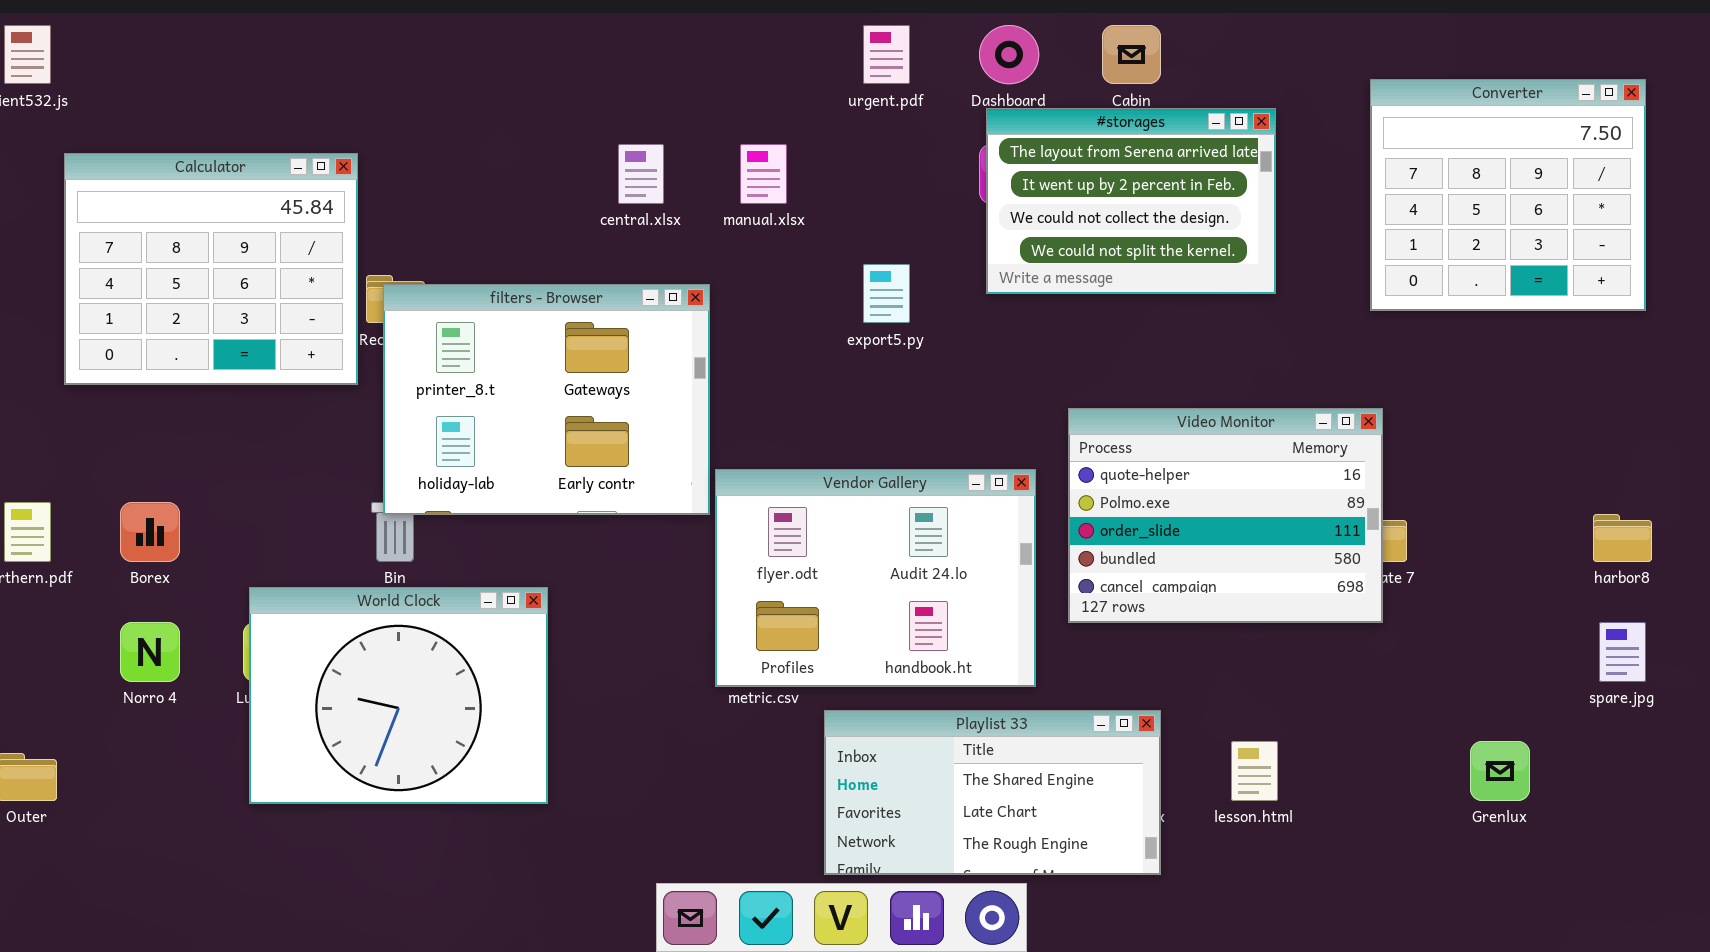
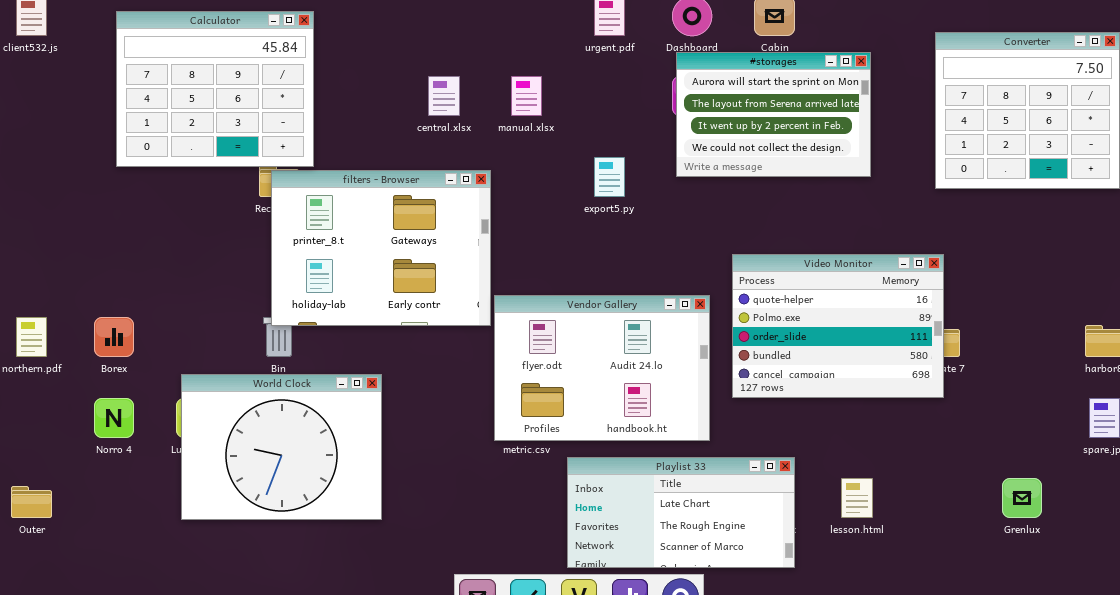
#storages: [986,108,1276,294] -> [676,52,871,177], scrolled up 1 row
Calculator: [64,153,358,385] -> [116,11,314,167], moved
Playlist 33: [824,710,1161,875] -> [567,457,795,568], scrolled down 1 row

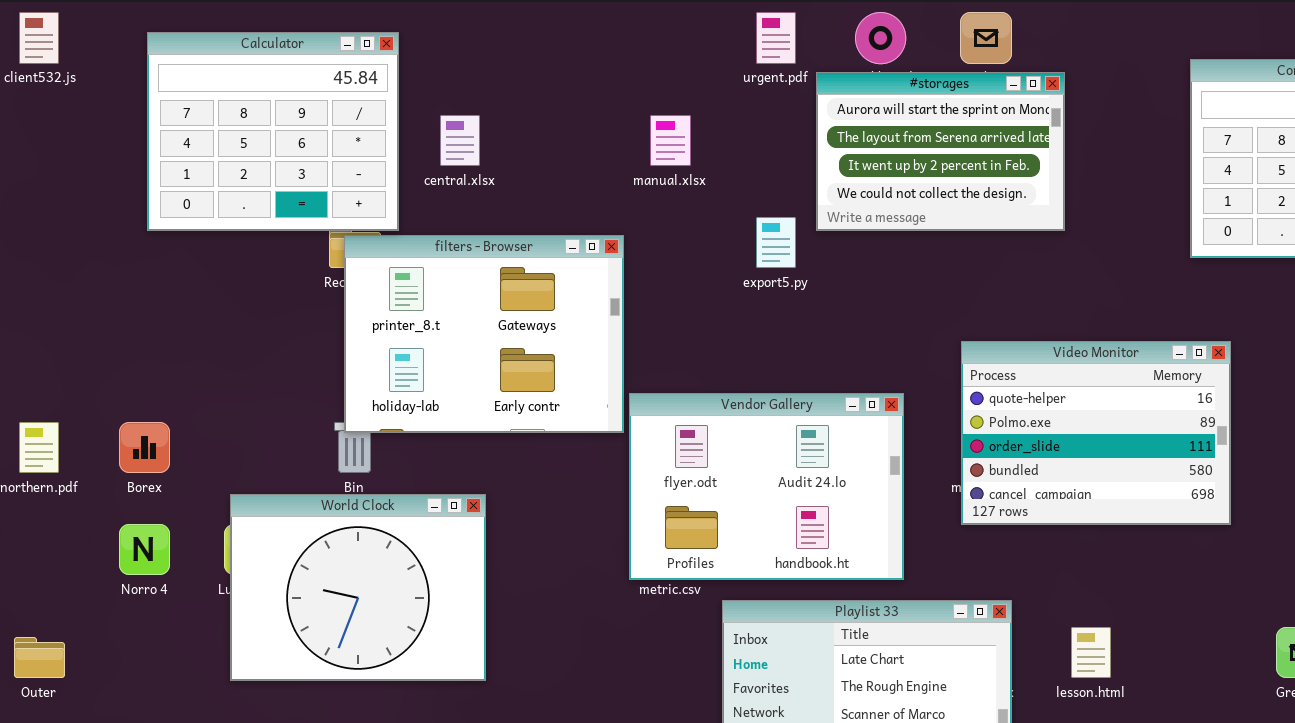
#storages: [676,52,871,177] -> [816,72,1065,231], moved
central.xlsx: [428,76,460,116] -> [440,115,480,166], moved
Video Monitor: [732,254,944,398] -> [961,341,1231,525], moved

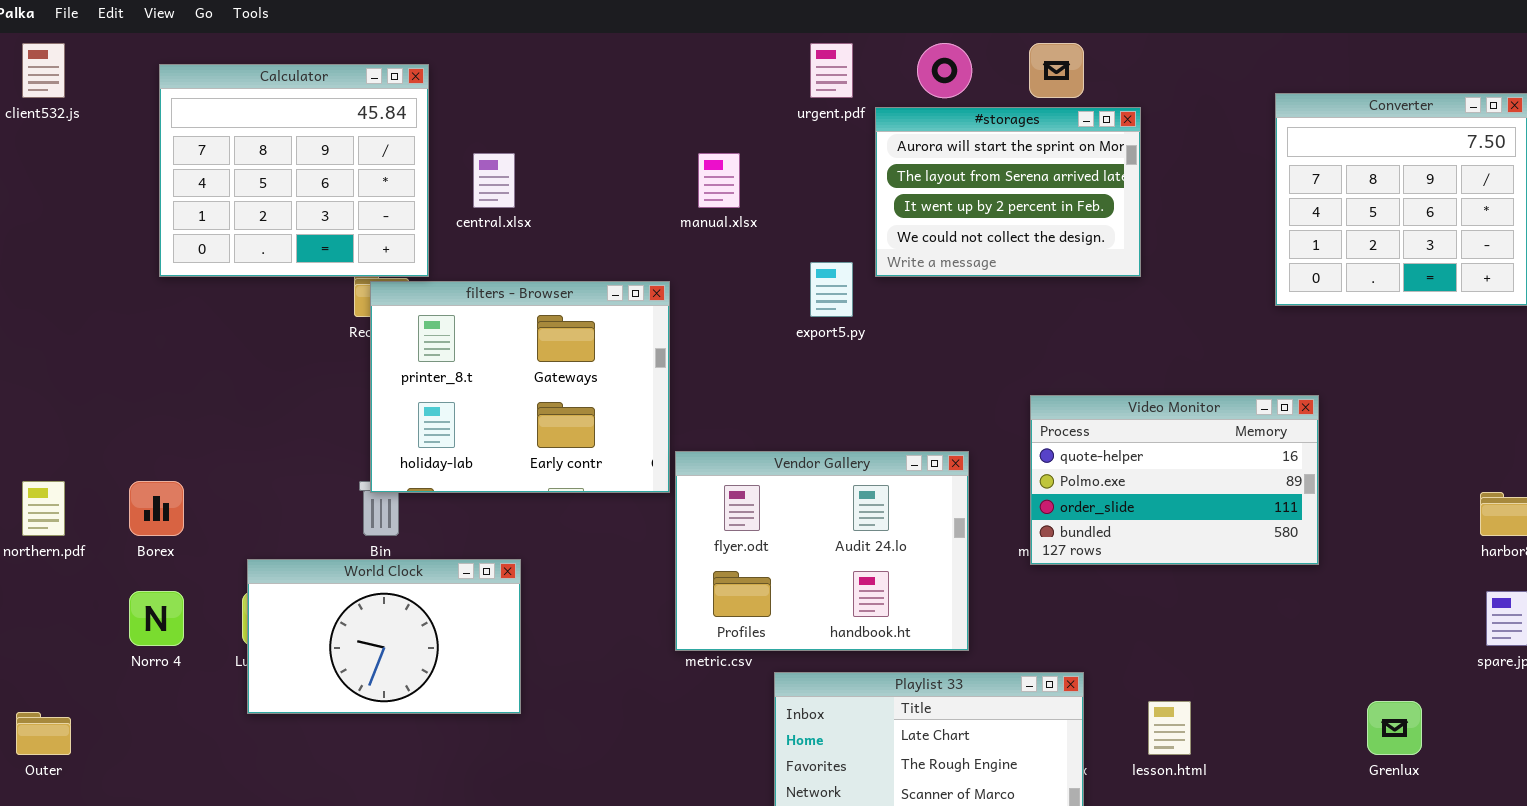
Video Monitor: [961,341,1231,525] -> [1030,395,1319,565], resized
World Clock: [230,494,486,681] -> [247,559,521,714], resized

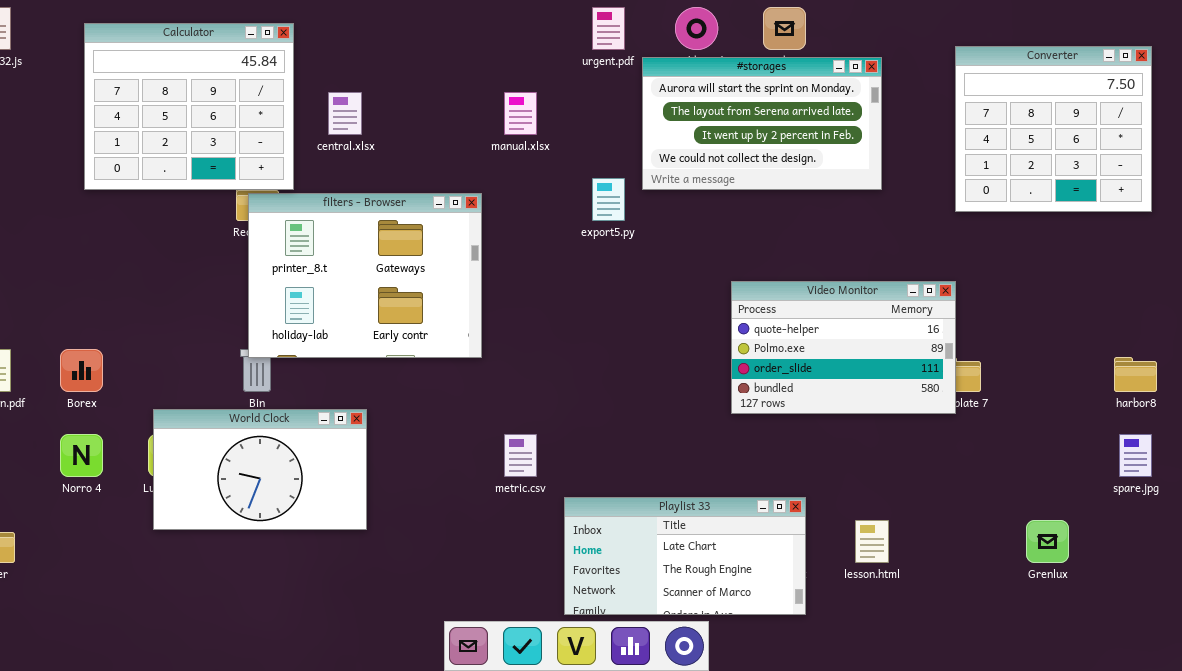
#storages: [875,107,1141,277] -> [642,57,882,190], resized
Video Monitor: [1030,395,1319,565] -> [731,281,956,414], moved
Vendor Gallery: [675,451,969,651] -> none, closed

